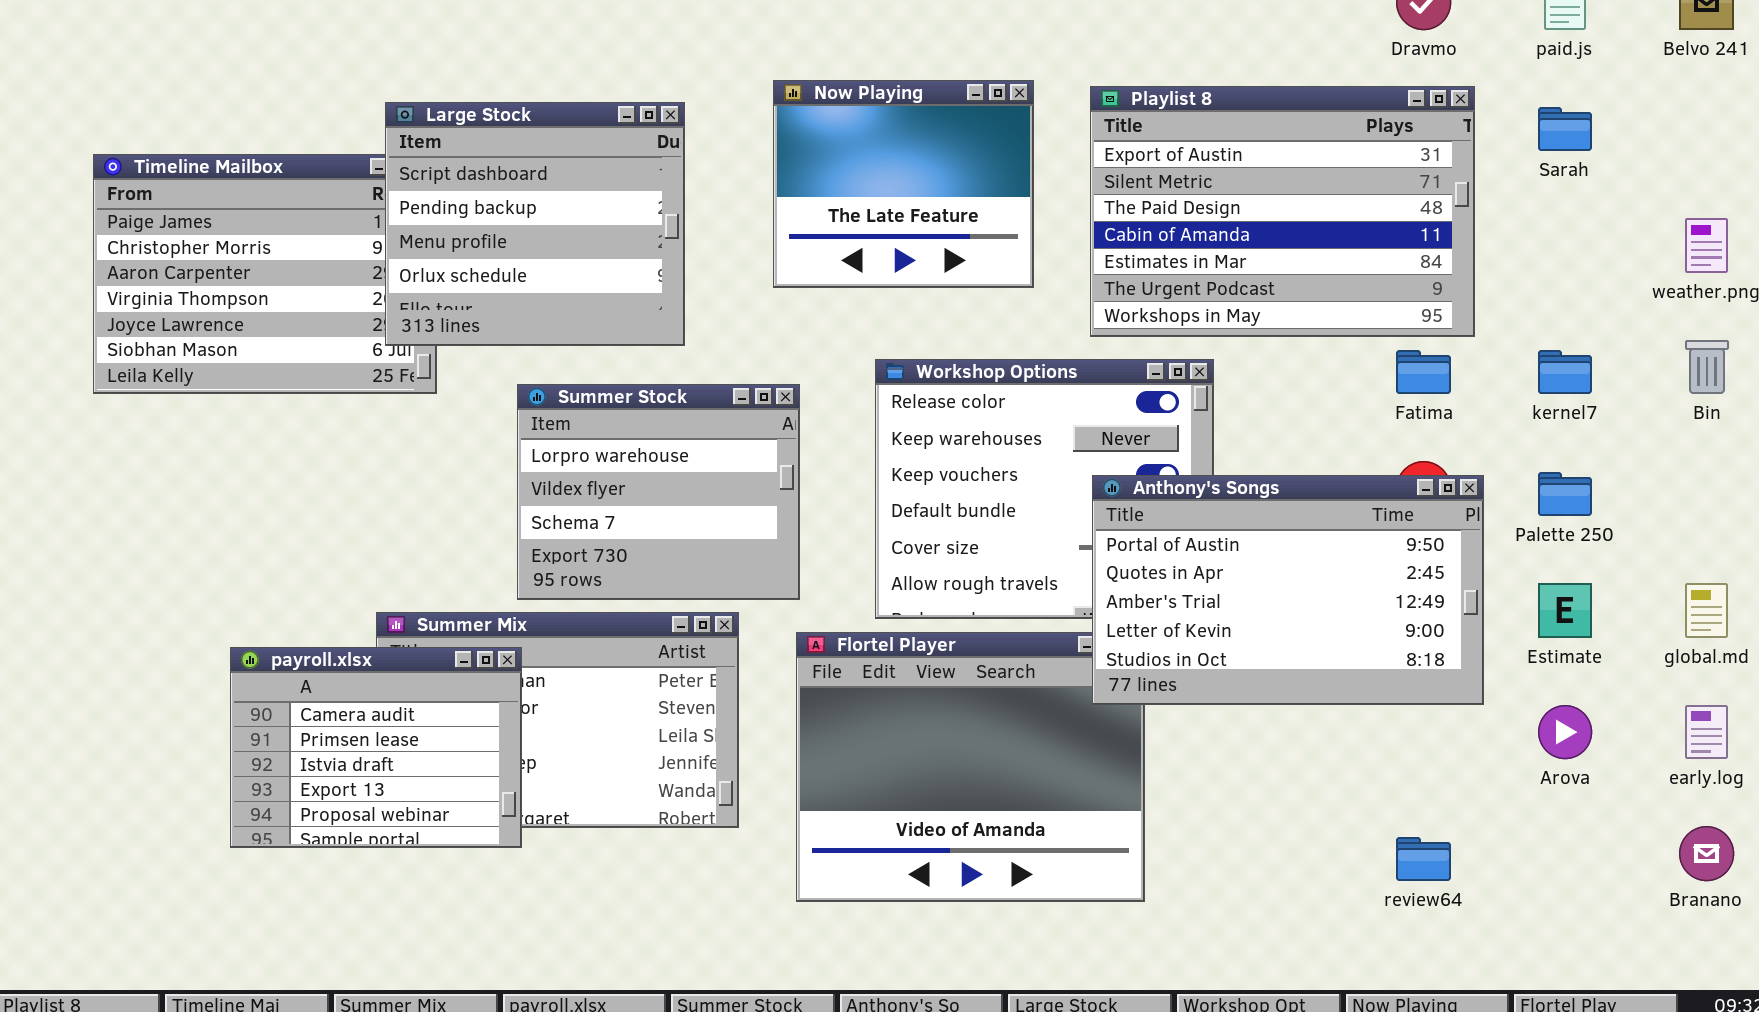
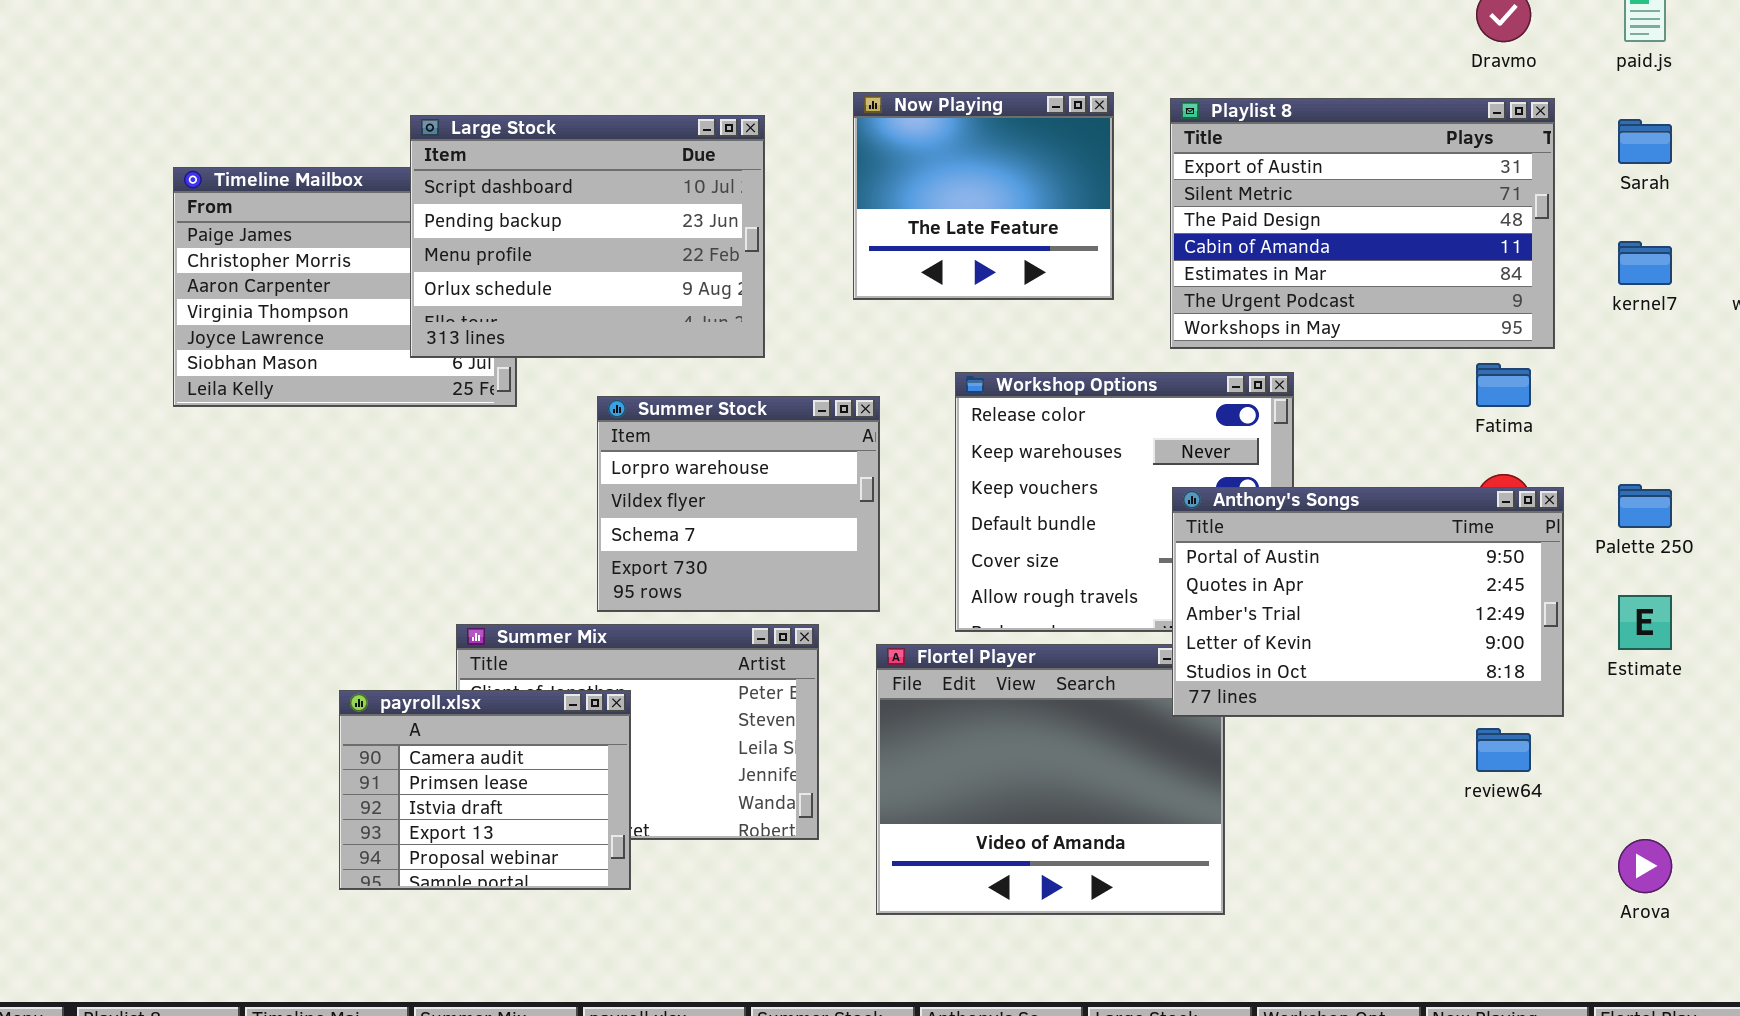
Large Stock: [385,102,685,346] -> [410,115,765,358], resized
kernel7: [1538,350,1592,394] -> [1618,241,1672,285], moved
payroll.xlsx: [230,647,522,848] -> [339,690,631,890], moved
Arova: [1538,705,1592,759] -> [1618,839,1672,893], moved
review64: [1396,837,1451,881] -> [1476,728,1531,772], moved

